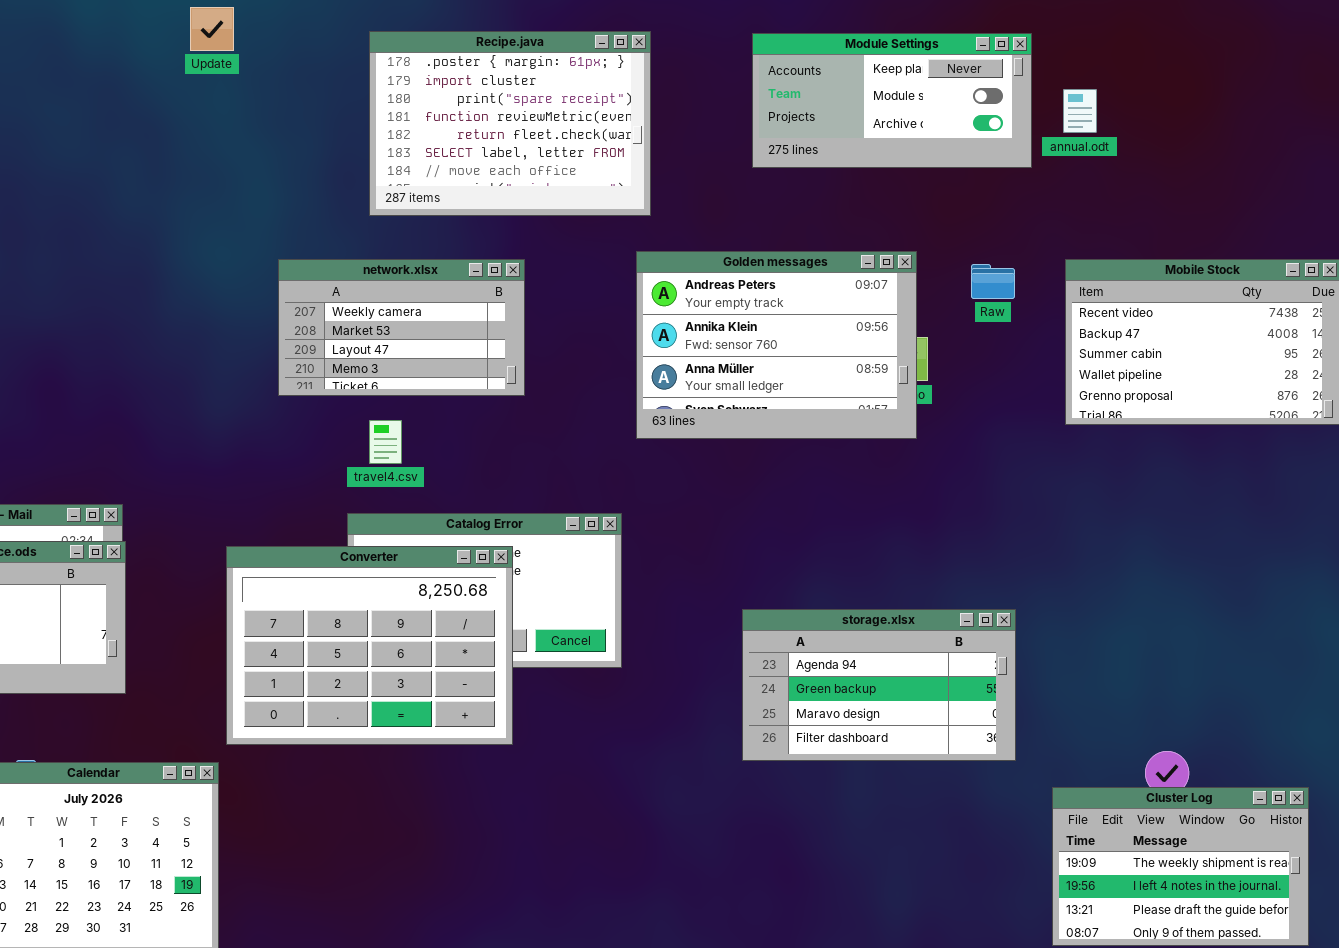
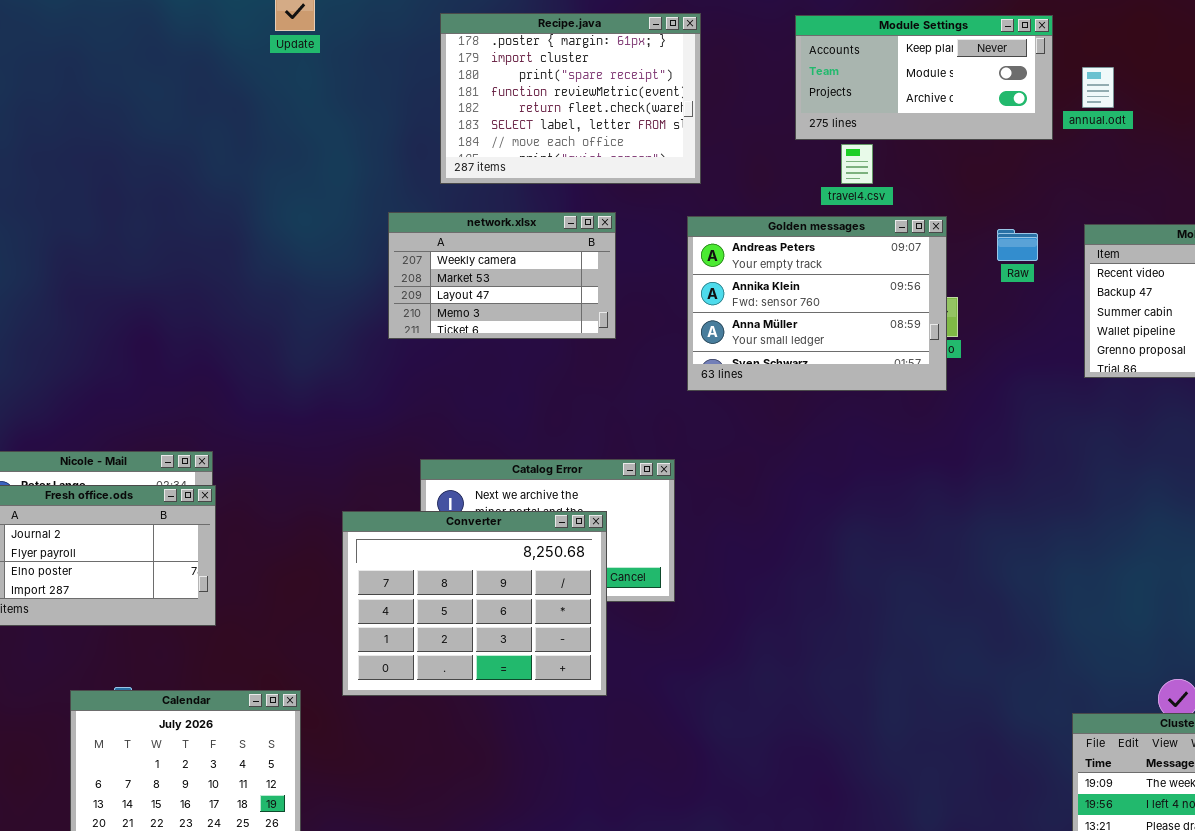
network.xlsx: [278,259,525,396] -> [388,212,616,339], moved
travel4.csv: [369,420,402,464] -> [841,144,873,184], moved
Converter: [226,546,513,745] -> [342,511,607,696], moved
storage.xlsx: [742,609,1016,761] -> none, closed

